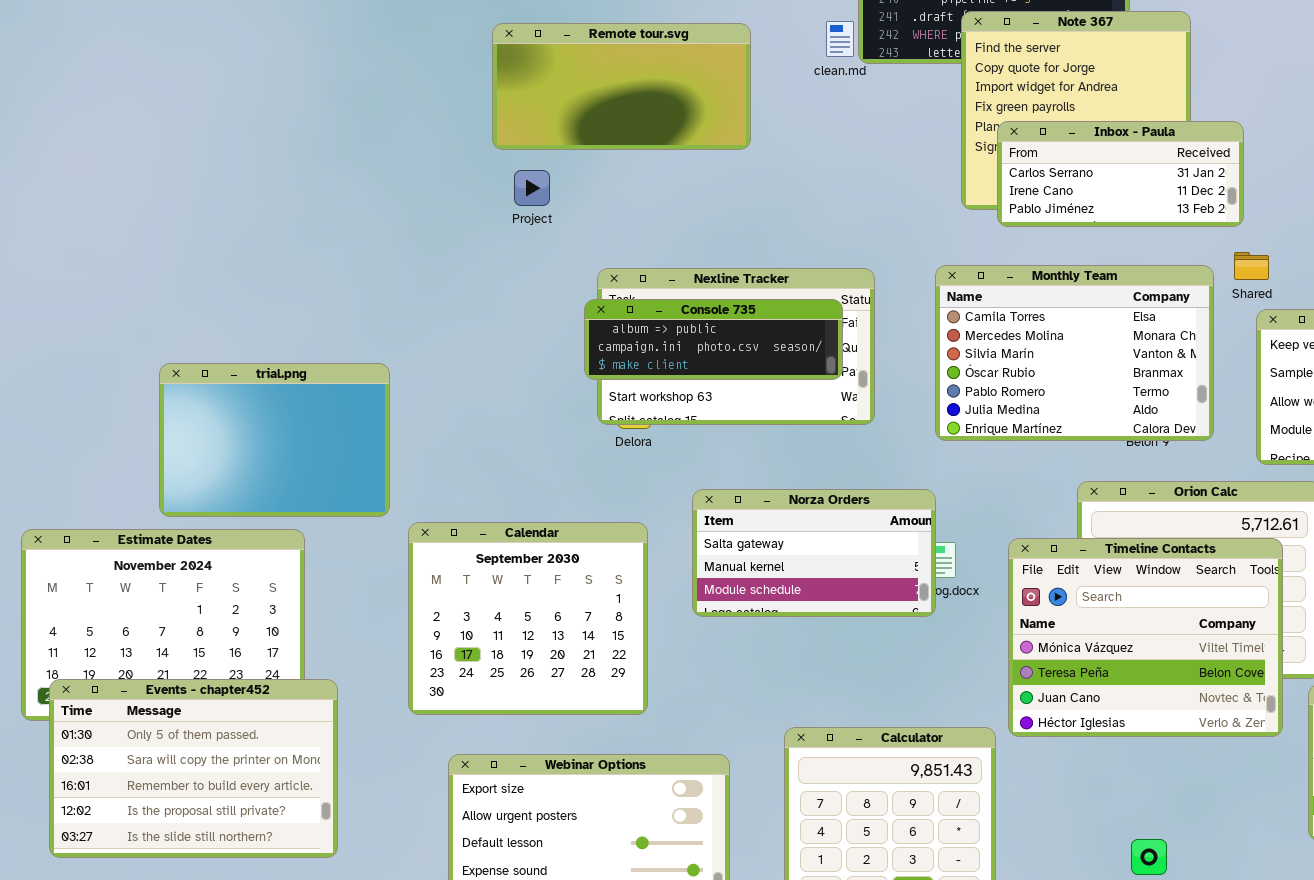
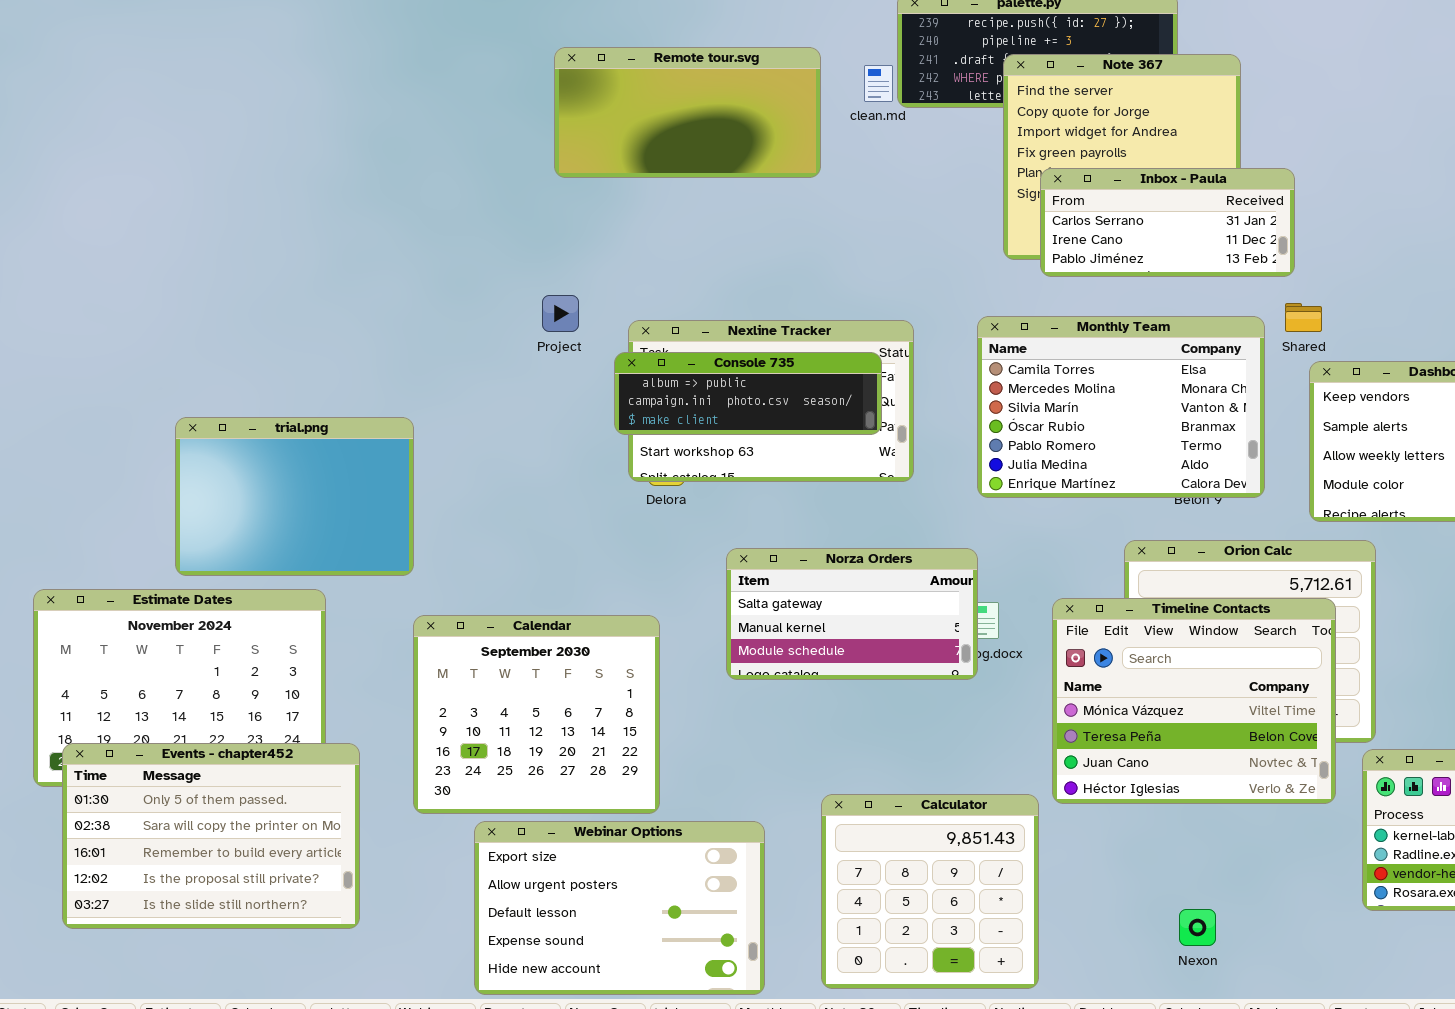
Remote tour.svg: [492,23,751,150] -> [554,47,821,178], moved
Project: [514,170,550,206] -> [542,295,579,332], moved
Calendar: [408,522,648,715] -> [413,615,660,814], moved

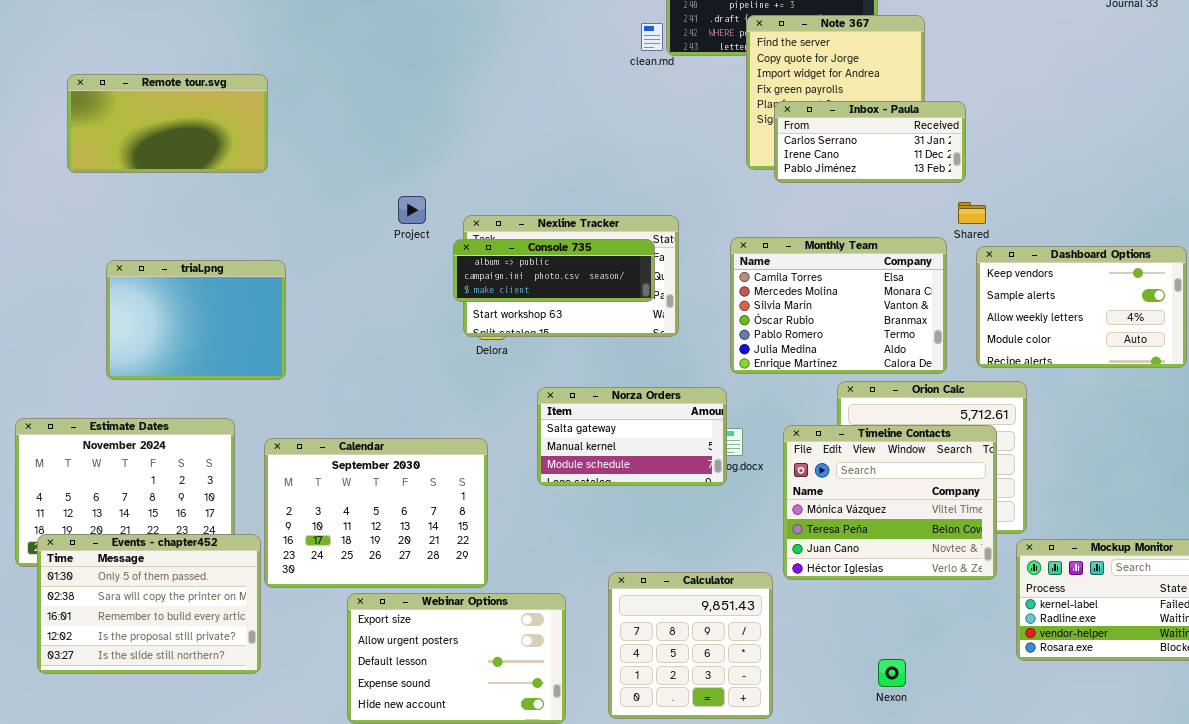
Remote tour.svg: [554,47,821,178] -> [67,74,268,173], moved
Monthly Team: [977,316,1265,498] -> [730,237,947,374], moved
trial.png: [175,417,414,576] -> [106,260,286,380], moved
Calendar: [413,615,660,814] -> [264,438,488,588], resized

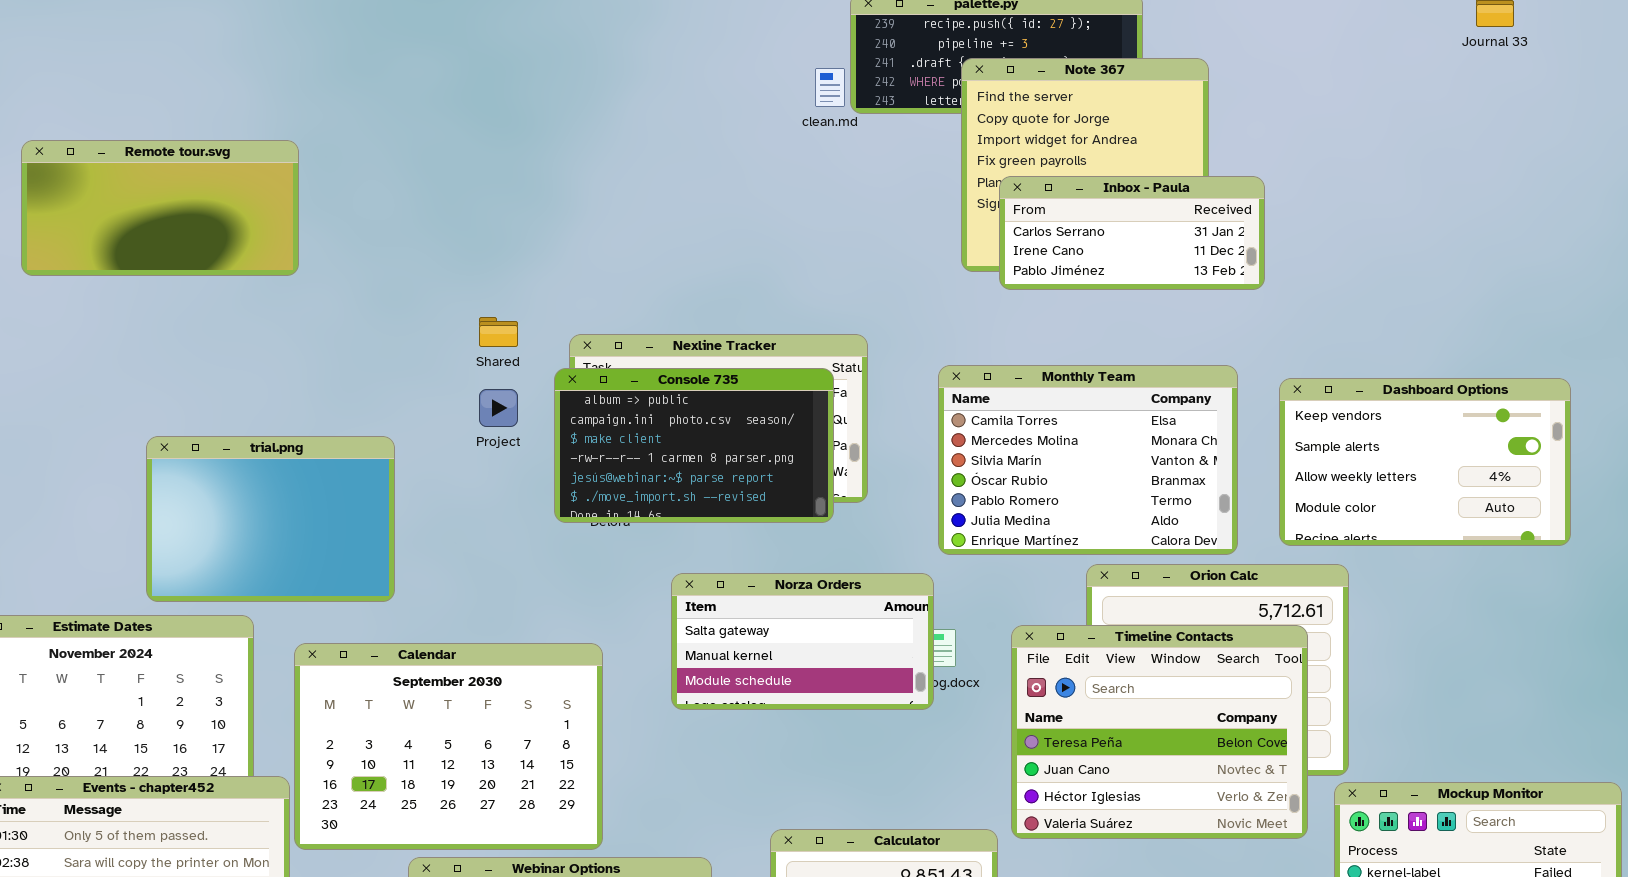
Project: [398,196,426,224] -> [479,389,518,427], moved
Shared: [958,202,986,224] -> [479,317,518,347], moved
Console 735: [453,239,655,302] -> [554,368,834,523], resized
trial.png: [106,260,286,380] -> [146,436,395,602], moved
Timeline Contacts: [783,425,997,580] -> [1011,625,1308,839], scrolled down 1 row

